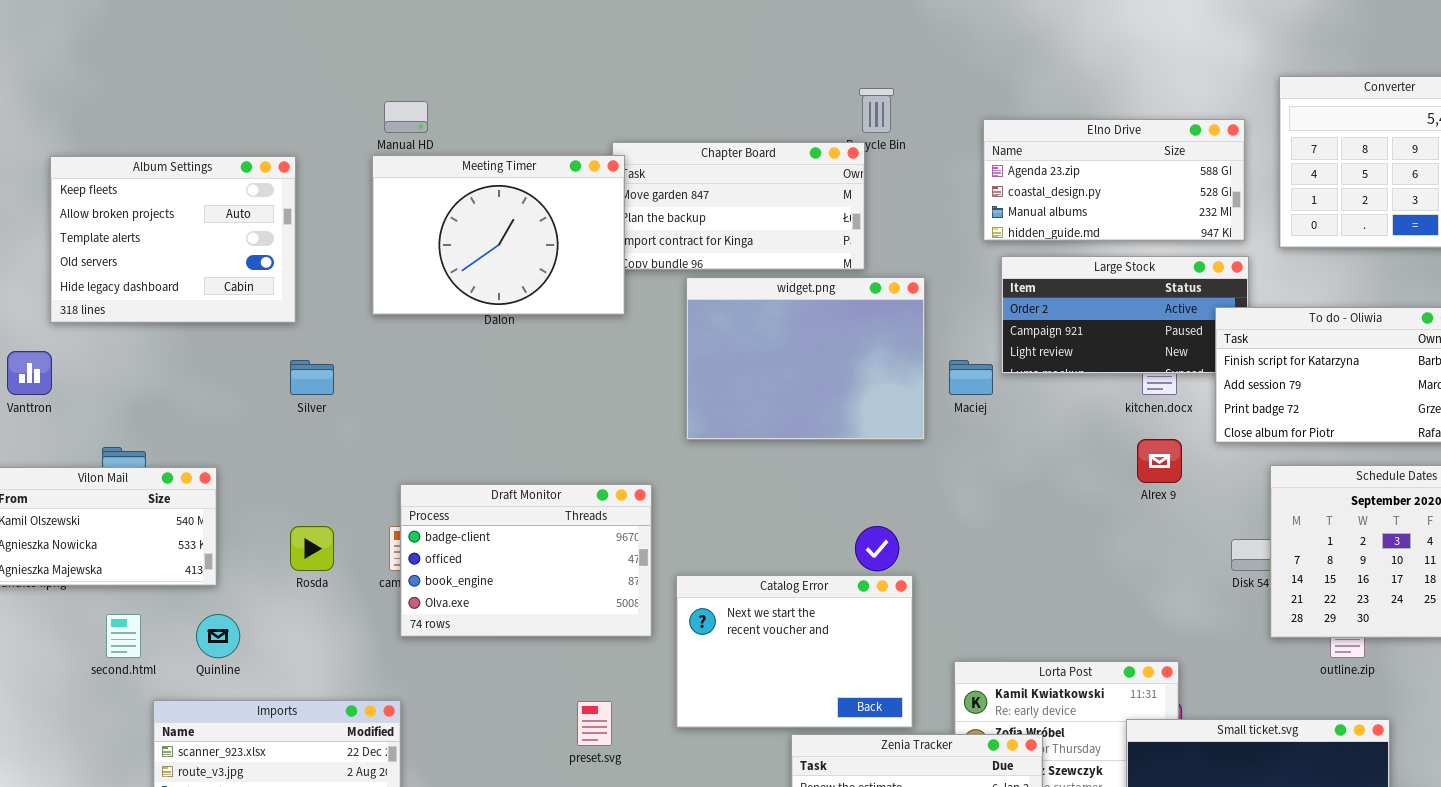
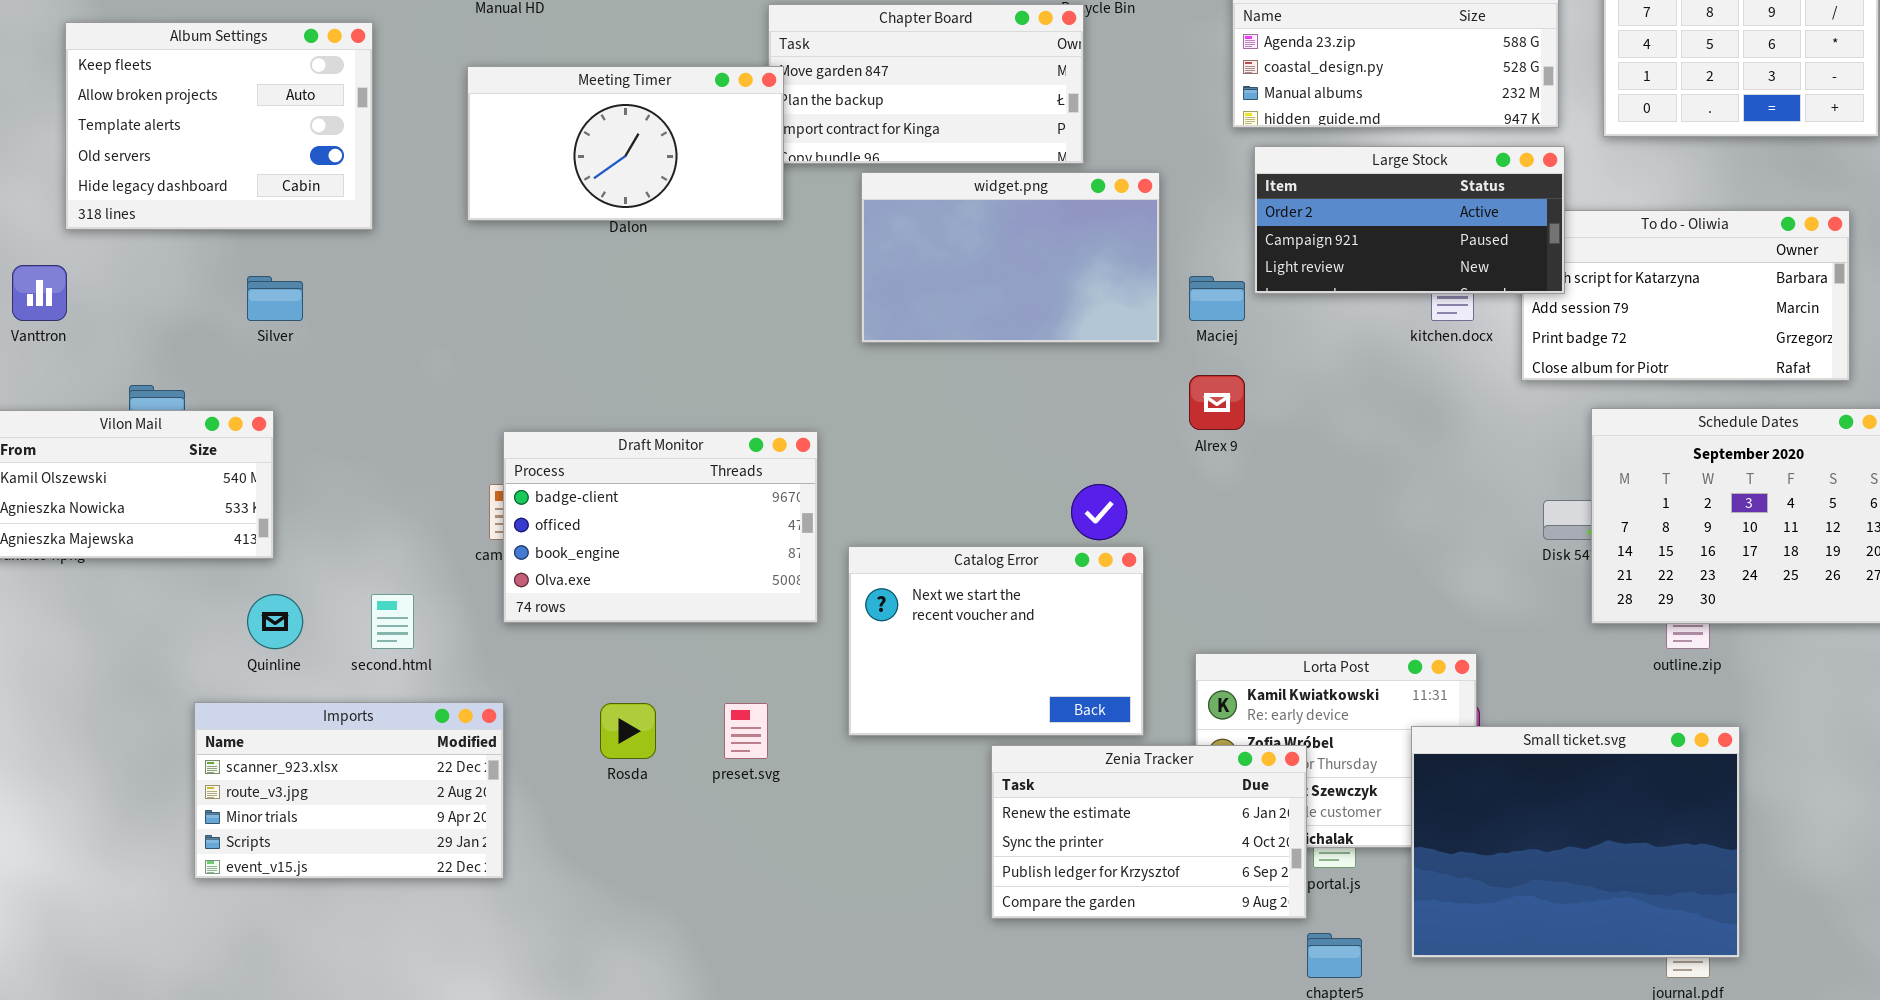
Meeting Timer: [372,155,625,315] -> [467,66,784,221], resized
Large Stock: [1001,256,1249,374] -> [1254,146,1565,294], raised
widget.png: [686,277,925,440] -> [861,172,1160,343], resized
Silver: [290,360,334,395] -> [247,276,303,321], moved
Alrex 9: [1137,439,1182,483] -> [1189,375,1245,430], moved
Rosda: [290,526,334,571] -> [600,703,656,759], moved
second.html: [106,614,141,658] -> [371,594,414,649], moved

